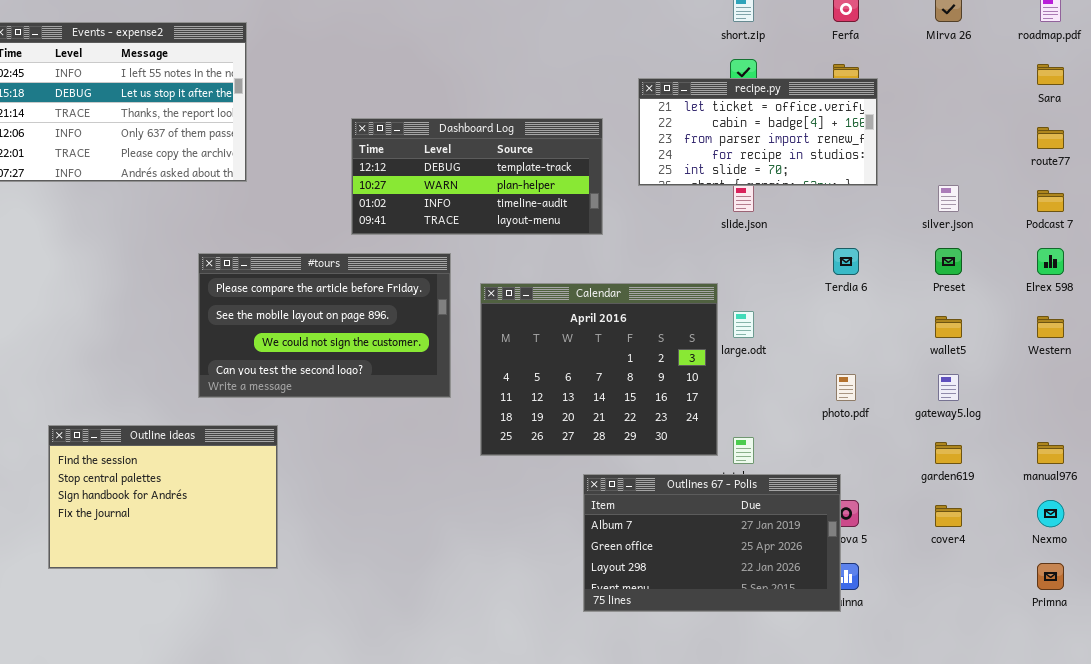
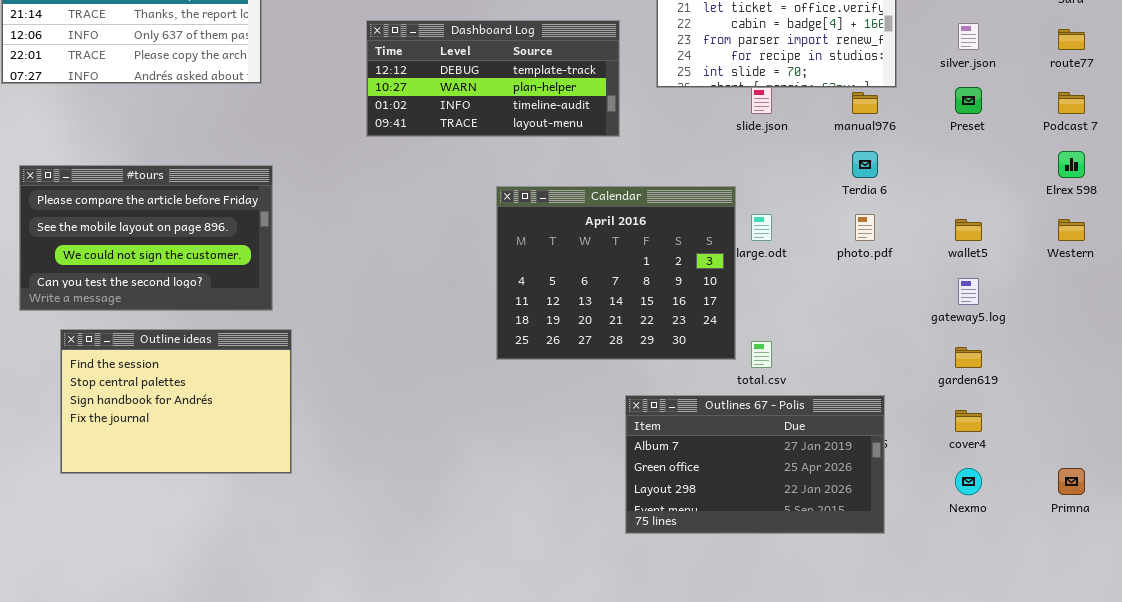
silver.json: [938,185,959,212] -> [958,23,979,50], moved
Preset: [935,248,962,275] -> [955,87,982,114], moved
#tours: [198,253,451,398] -> [19,165,273,311], moved
photo.pdf: [836,374,856,401] -> [855,214,875,241], moved
manual976: [1037,442,1064,464] -> [852,92,878,114], moved
Outlines 67 - Polis: [583,474,841,612] -> [625,395,885,534], moved
Nexmo: [1037,500,1064,527] -> [955,468,982,495], moved

